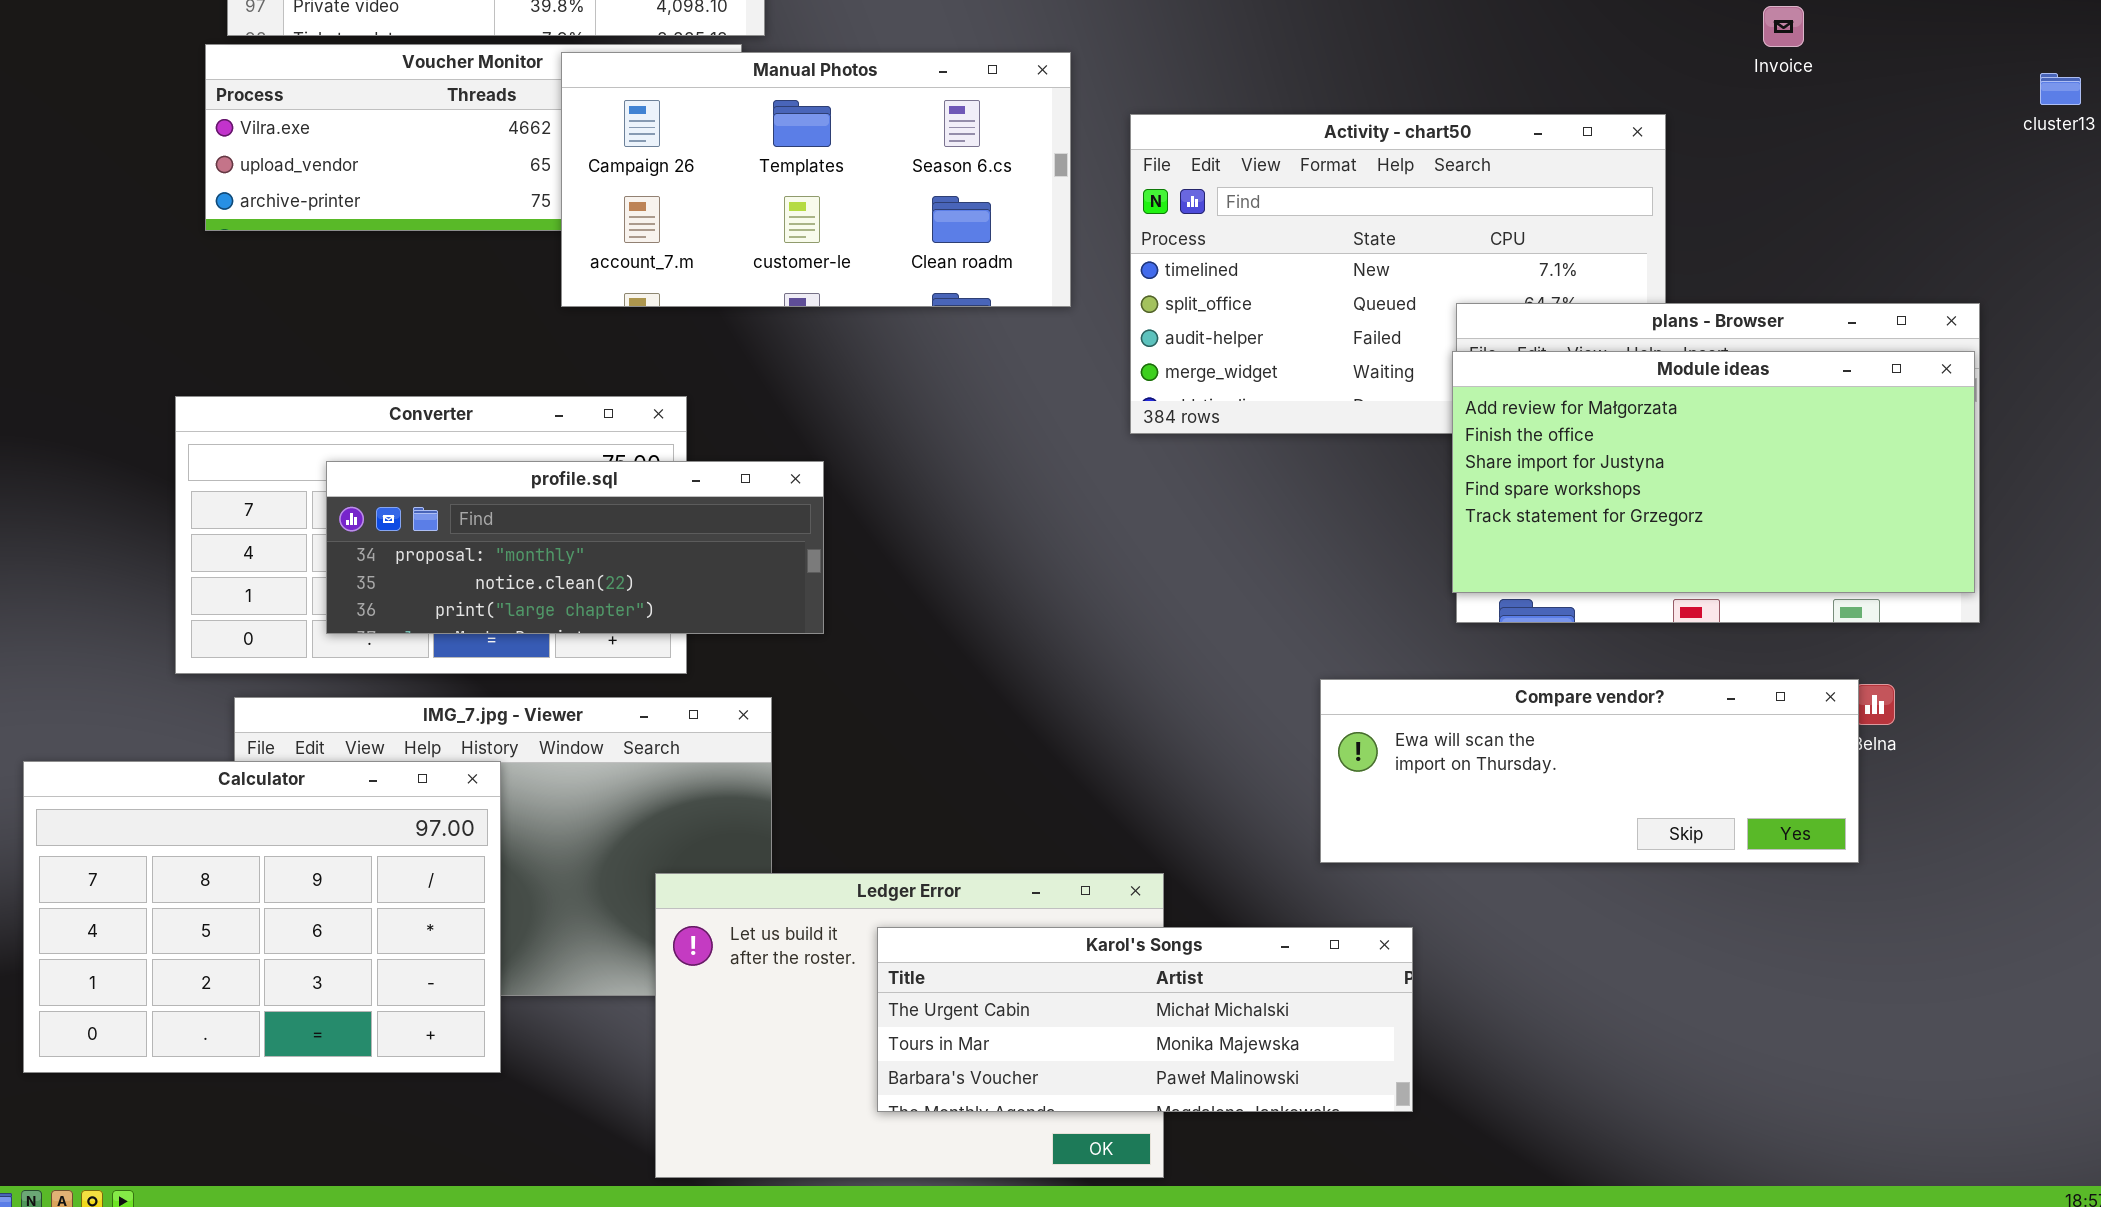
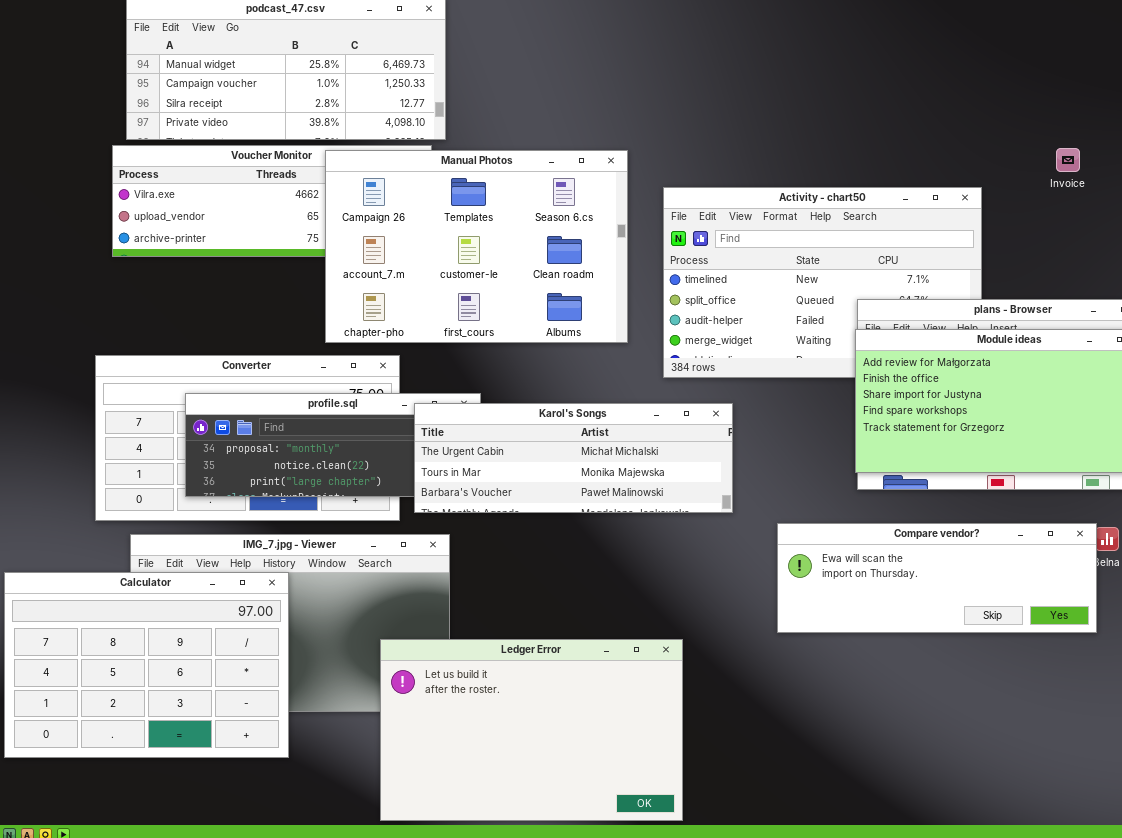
Invoice: [1763,6,1804,47] -> [1056,148,1080,172], moved
Manual Photos: [561,52,1071,307] -> [325,150,628,343], resized
Karol's Songs: [877,927,1413,1112] -> [414,403,733,513], moved

